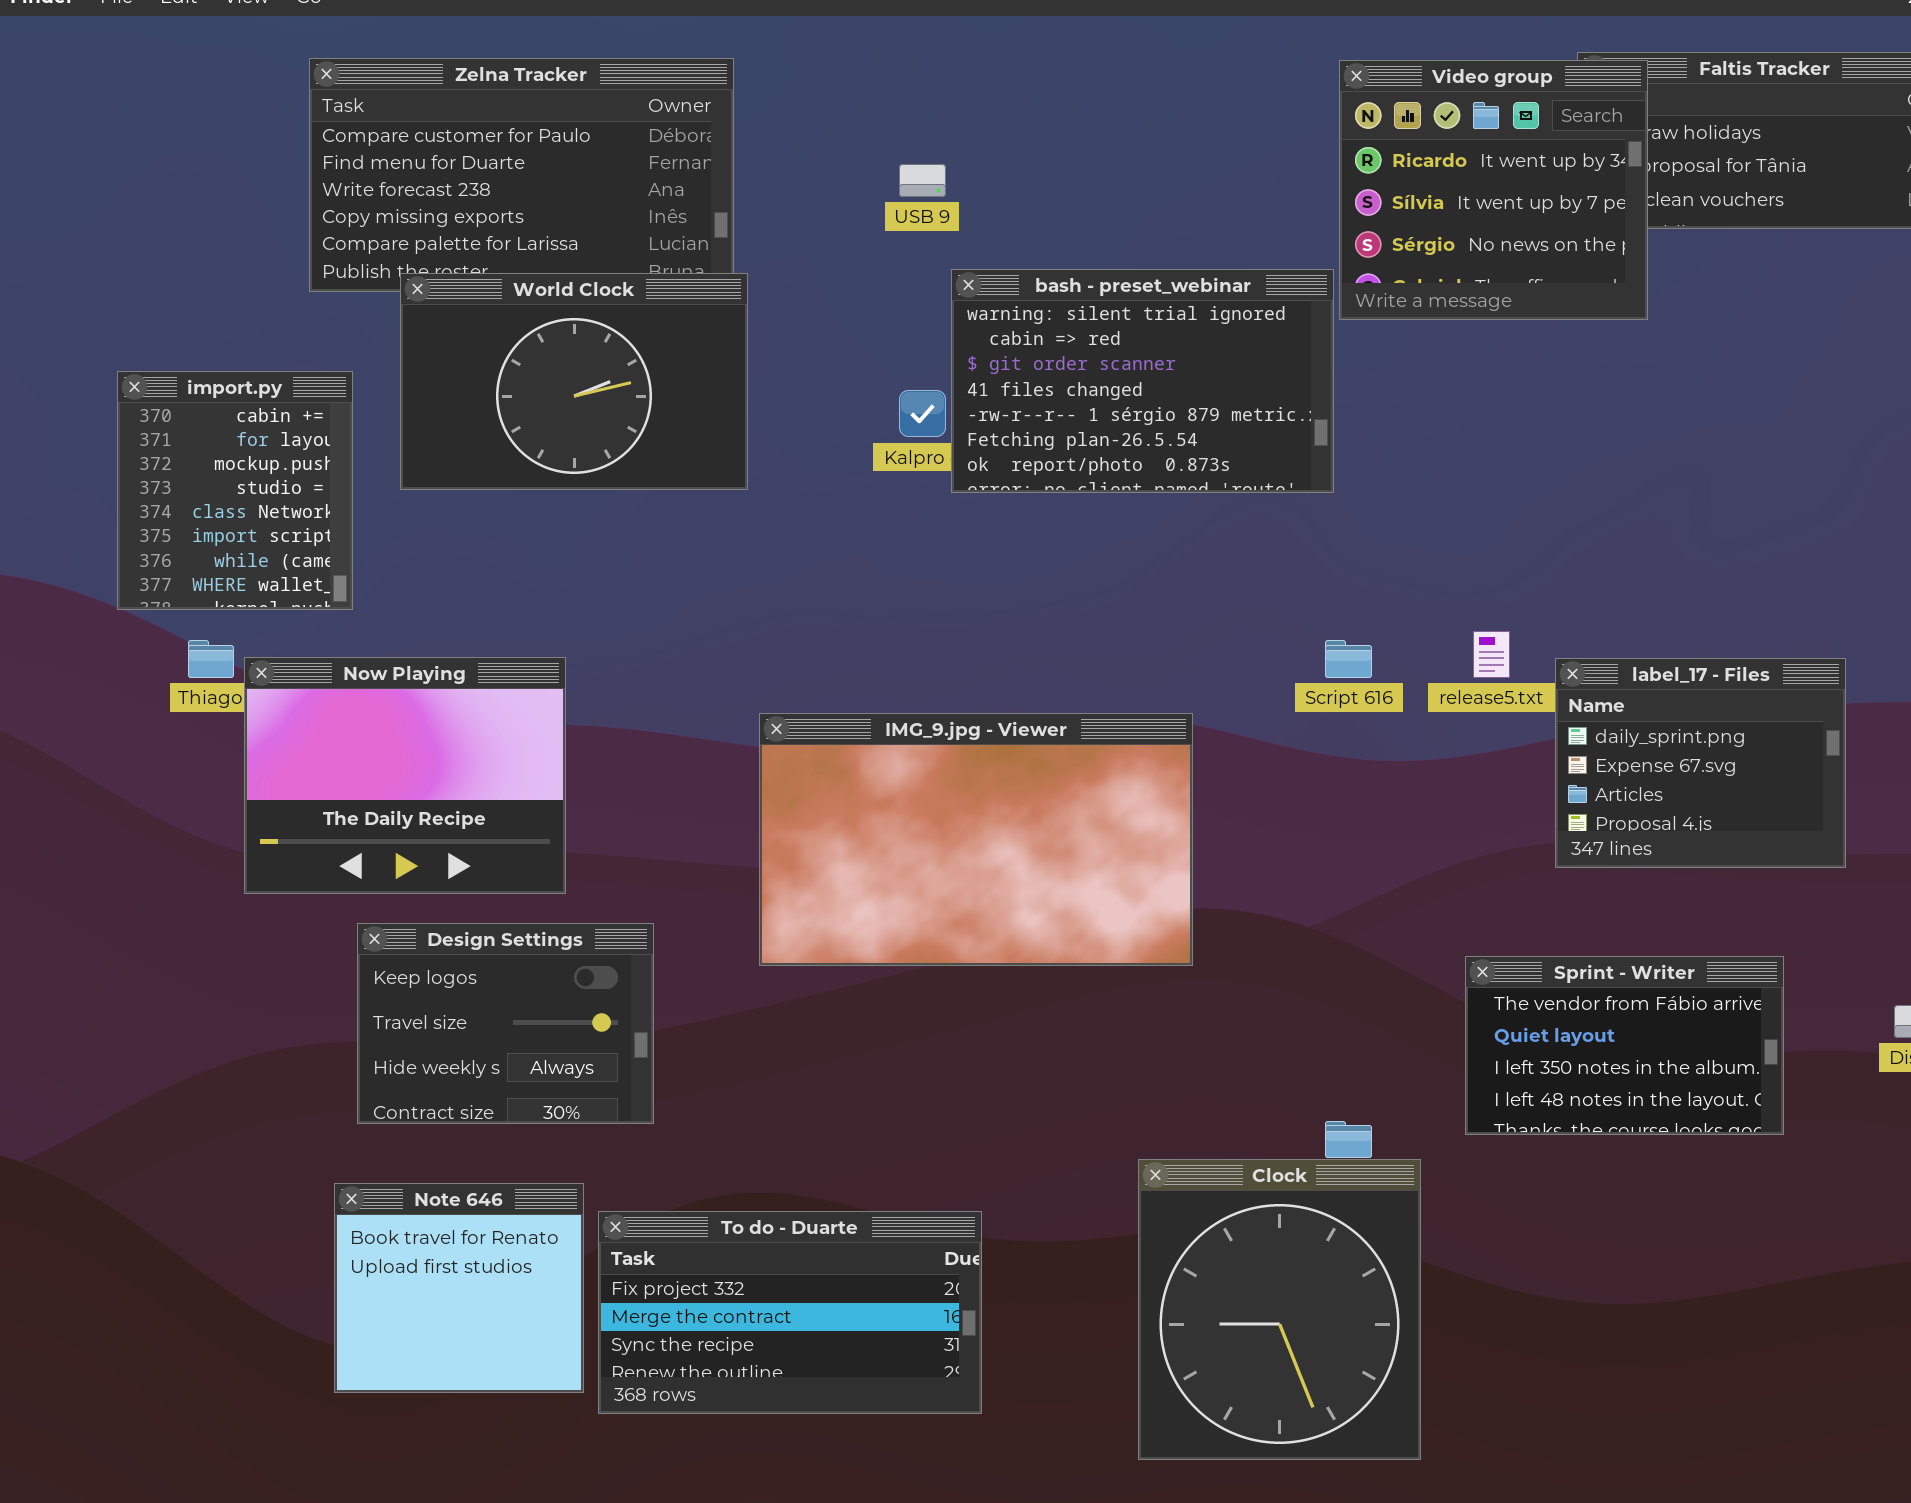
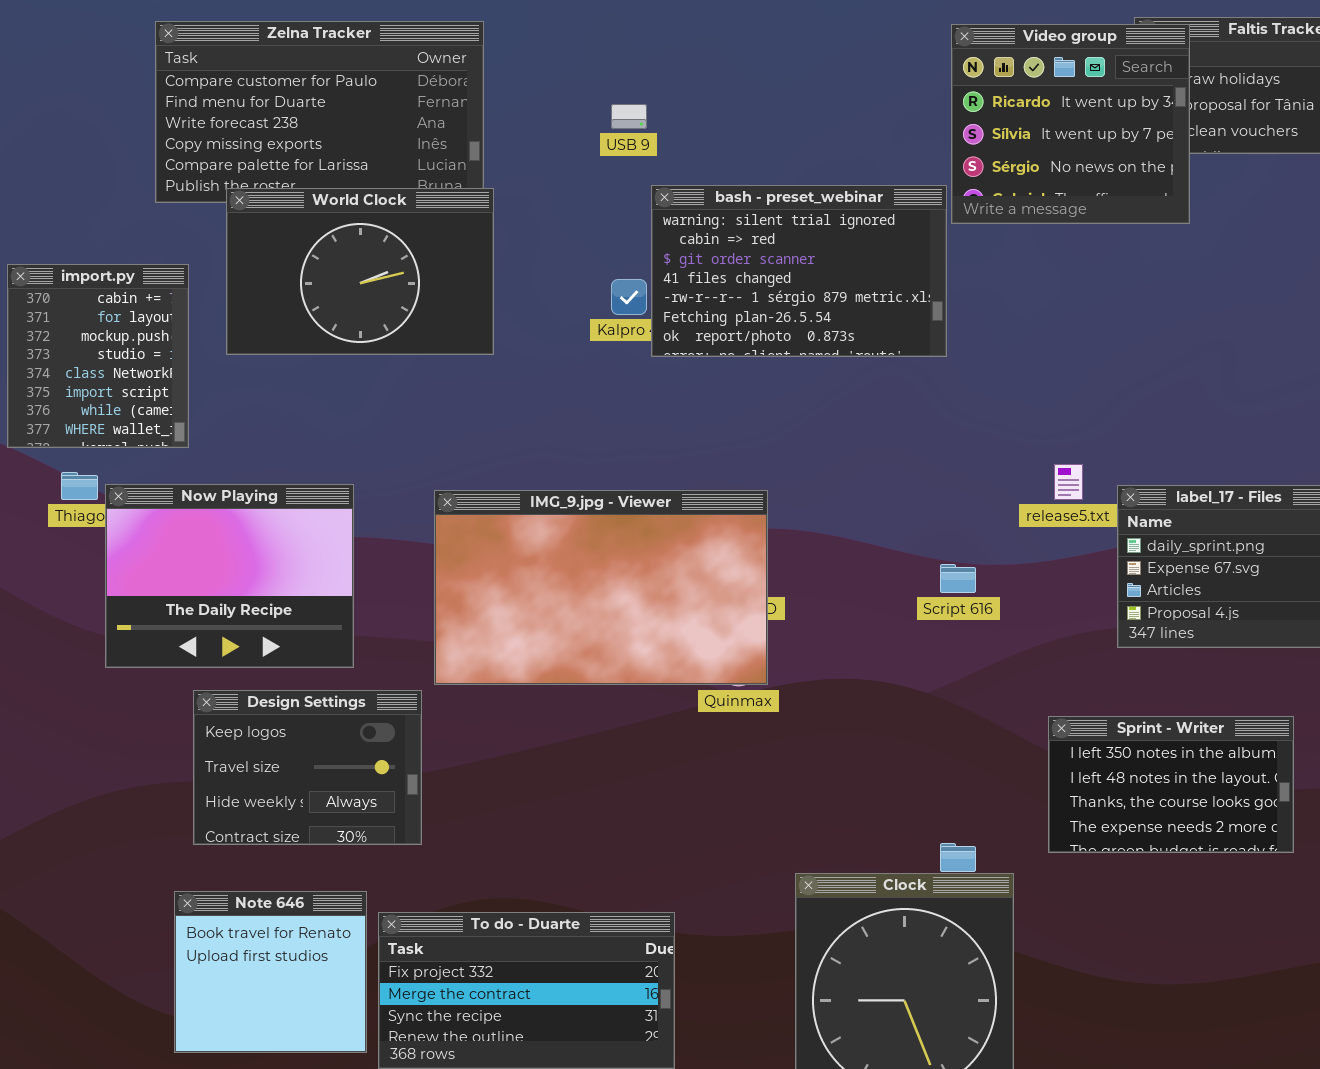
Script 616: [1325,640,1372,678] -> [940,564,976,593], moved
IMG_9.jpg - Viewer: [759,713,1193,966] -> [434,490,768,685], moved
Sprint - Writer: [1465,956,1784,1135] -> [1048,716,1294,853], scrolled down 2 rows

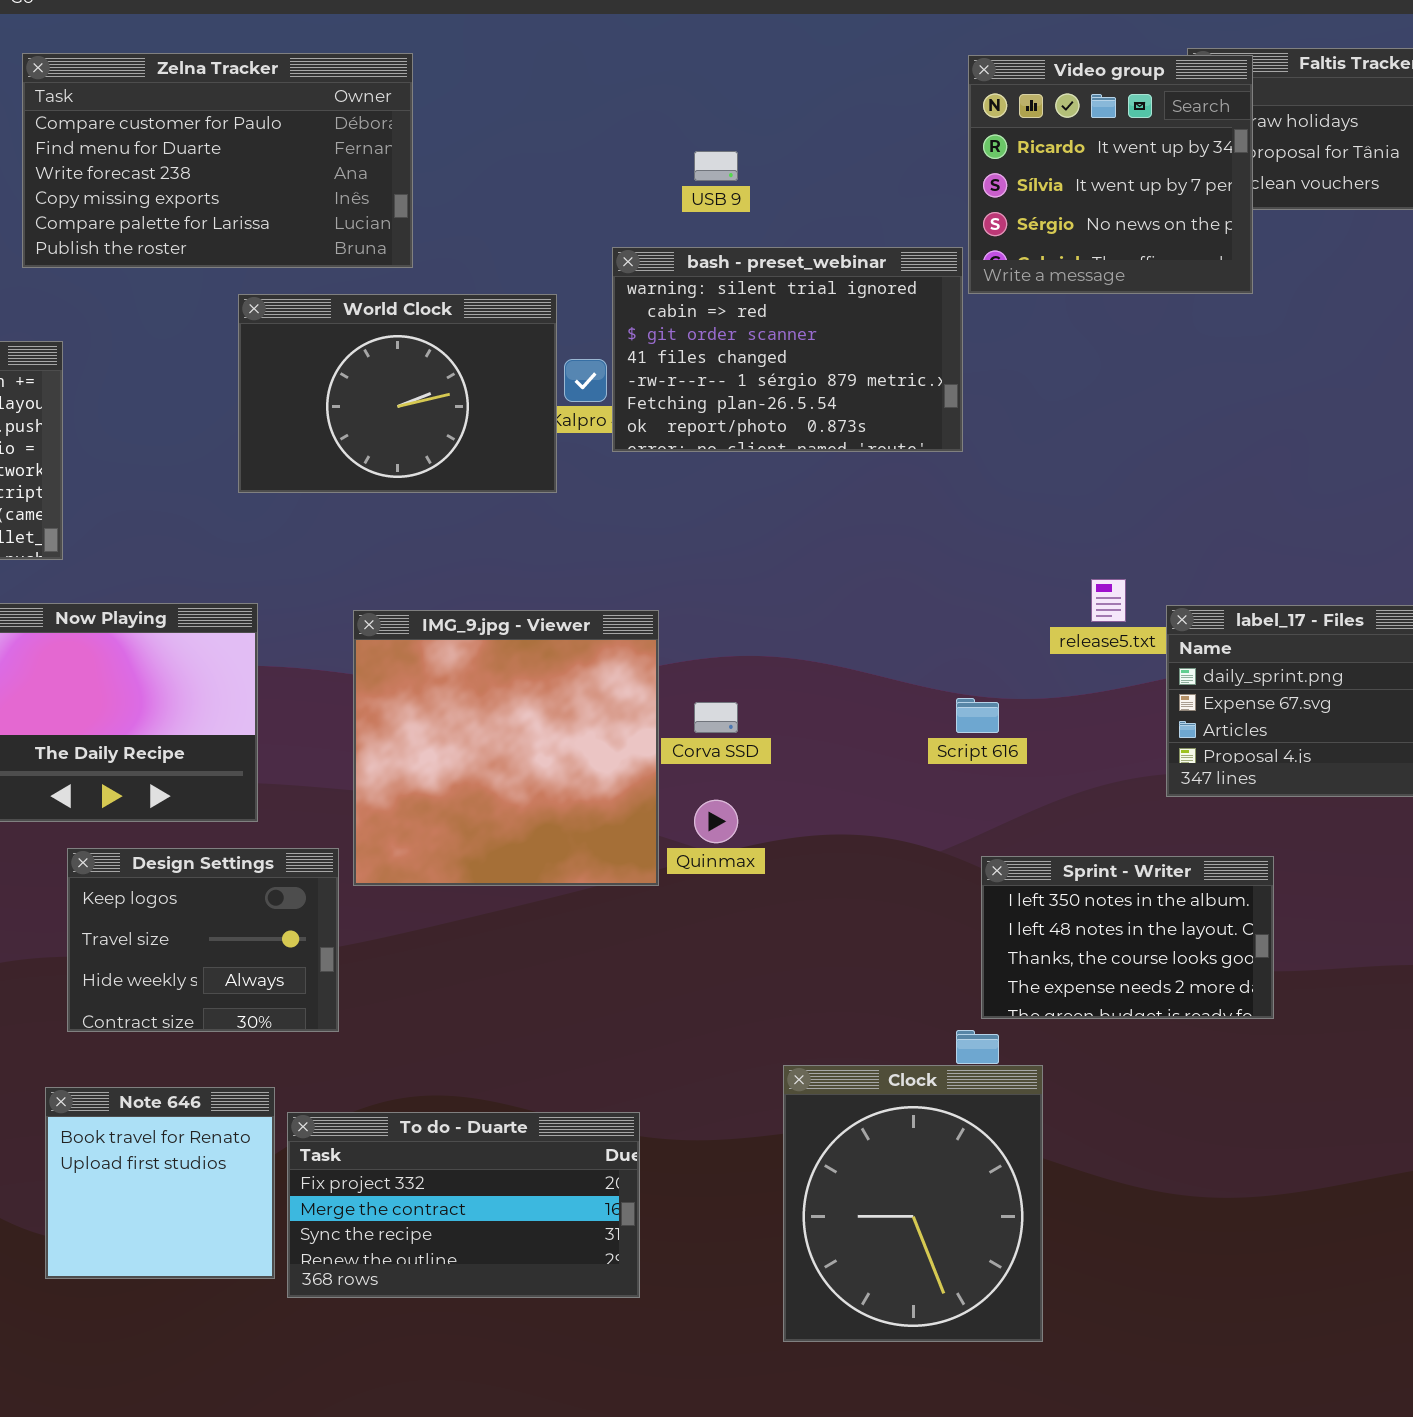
USB 9: [611,104,647,129] -> [694,151,738,181], moved
World Clock: [226,188,494,355] -> [238,294,557,493], moved
IMG_9.jpg - Viewer: [434,490,768,685] -> [353,610,659,886], resized
Sprint - Writer: [1048,716,1294,853] -> [981,856,1274,1019], moved

